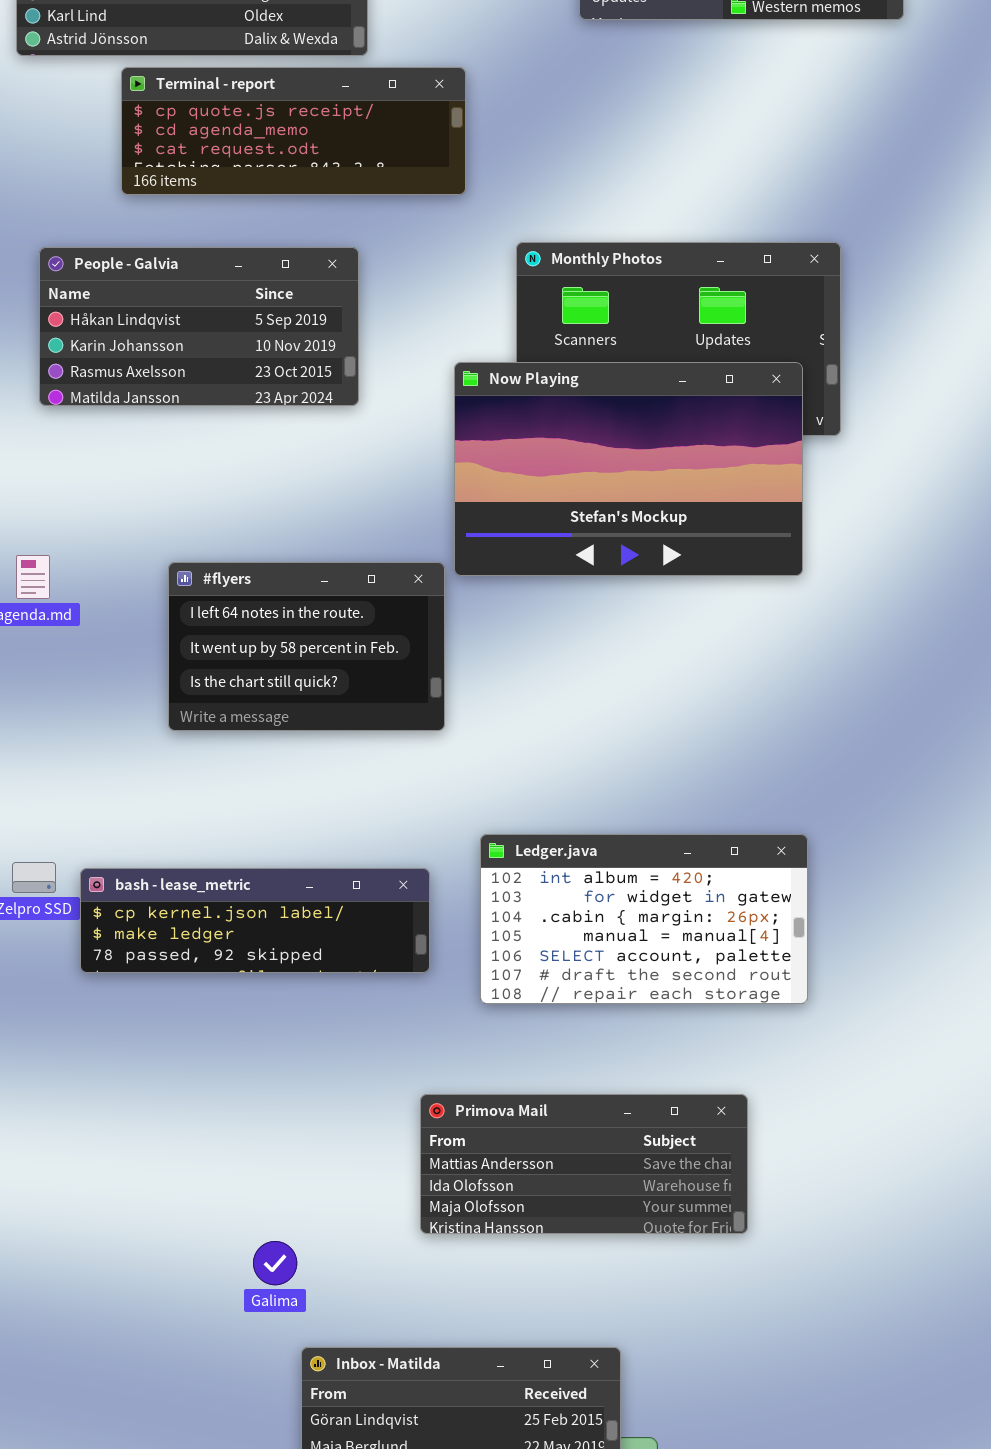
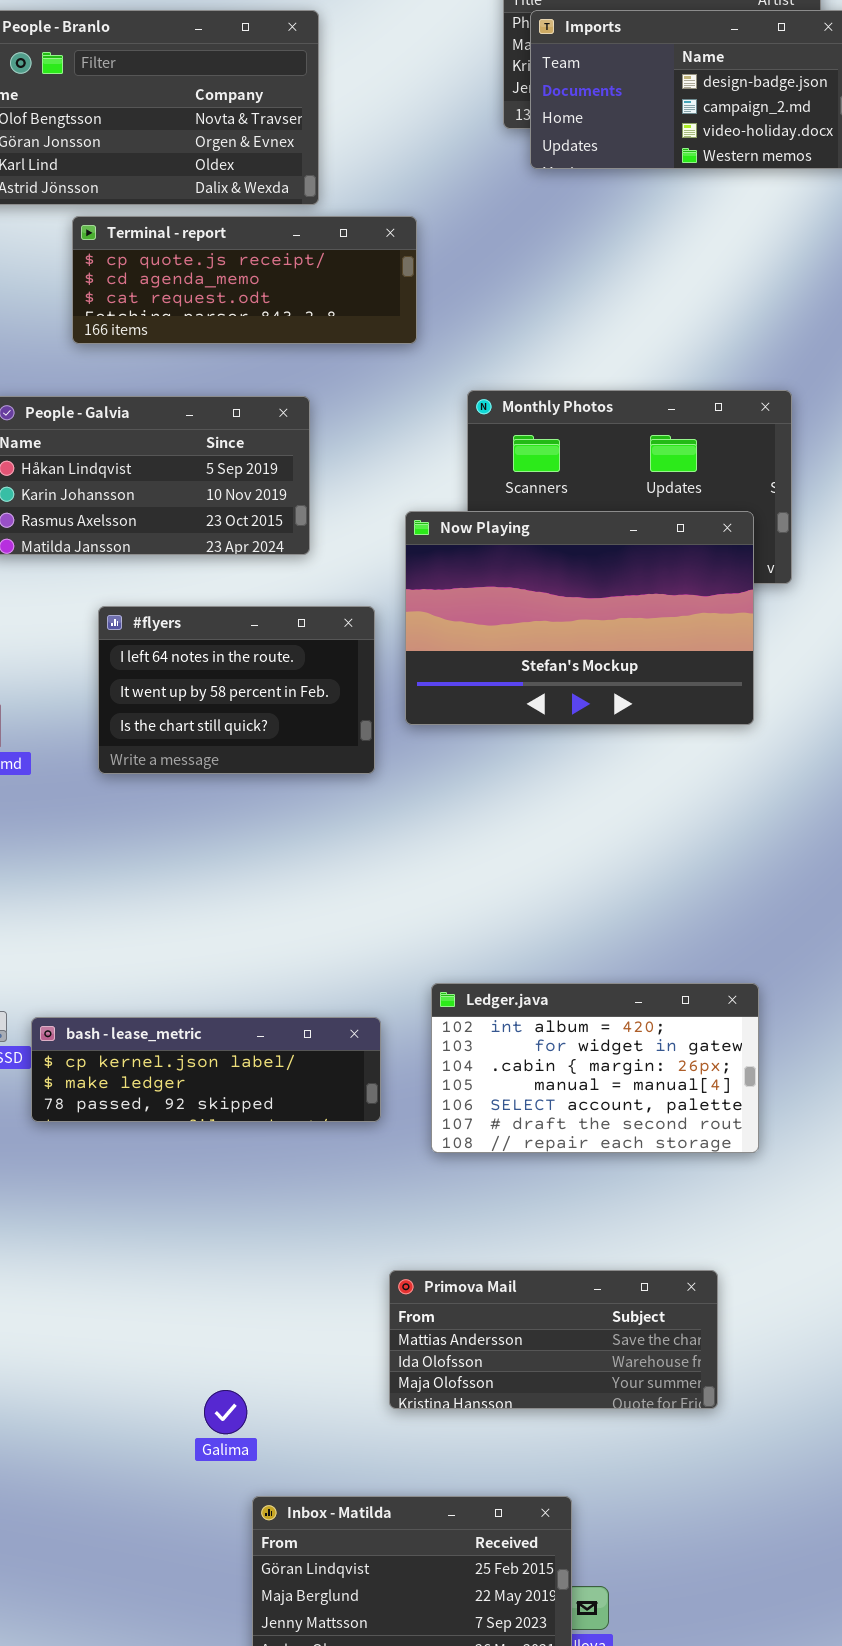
#flyers: [168,562,445,731] -> [98,606,375,774], moved
Primova Mail: [420,1094,748,1234] -> [389,1270,718,1409], moved

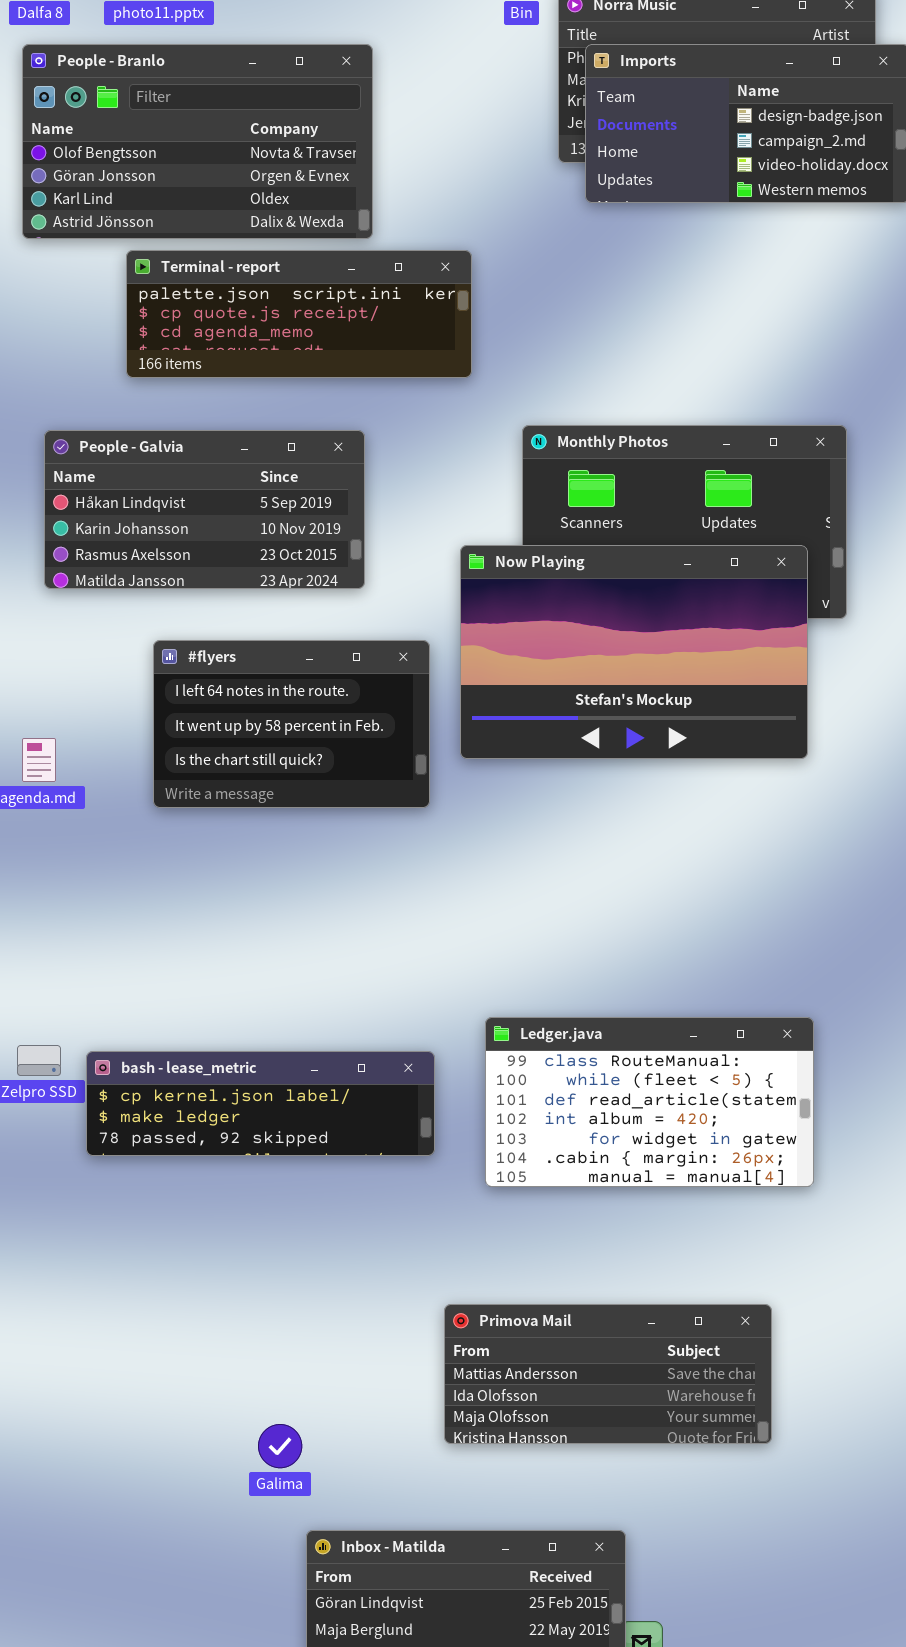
Terminal - report: [72,216,417,344] -> [126,250,472,378], scrolled up 1 row
Ledger.java: [431,983,759,1153] -> [485,1017,814,1187], scrolled up 3 rows

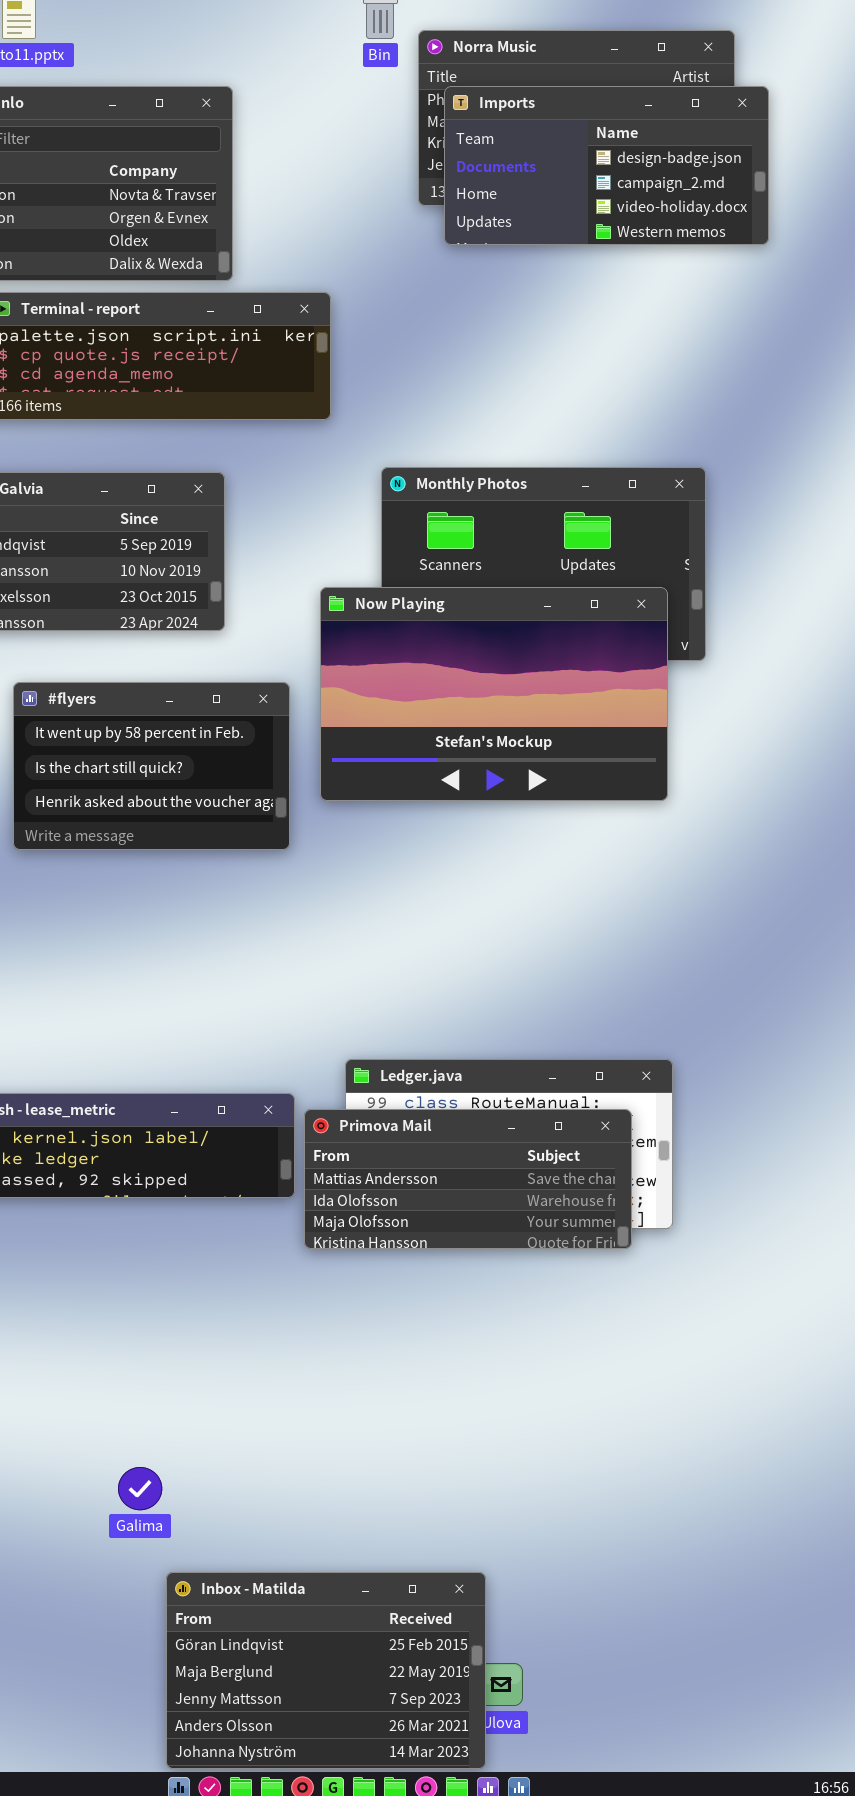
#flyers: [153,640,430,808] -> [13,682,290,850], scrolled down 1 row
Primova Mail: [444,1304,772,1444] -> [304,1109,632,1249], moved

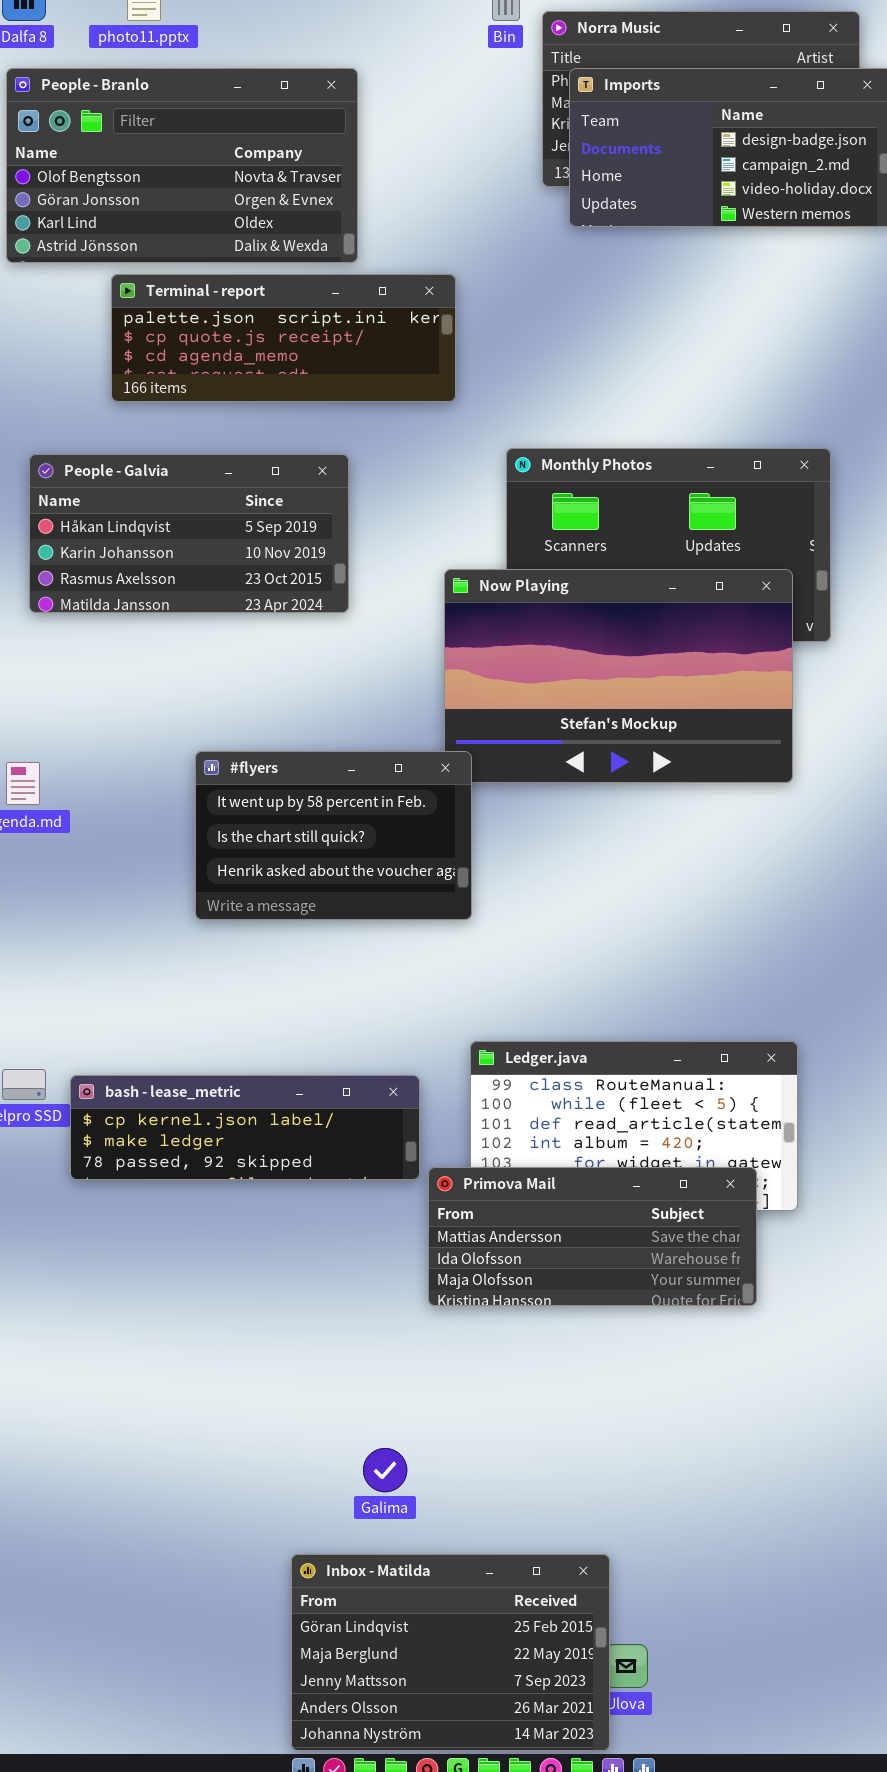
#flyers: [13,682,290,850] -> [195,751,472,920], moved
Primova Mail: [304,1109,632,1249] -> [428,1167,757,1306], moved
Galima: [118,1467,162,1510] -> [363,1448,407,1492], moved

